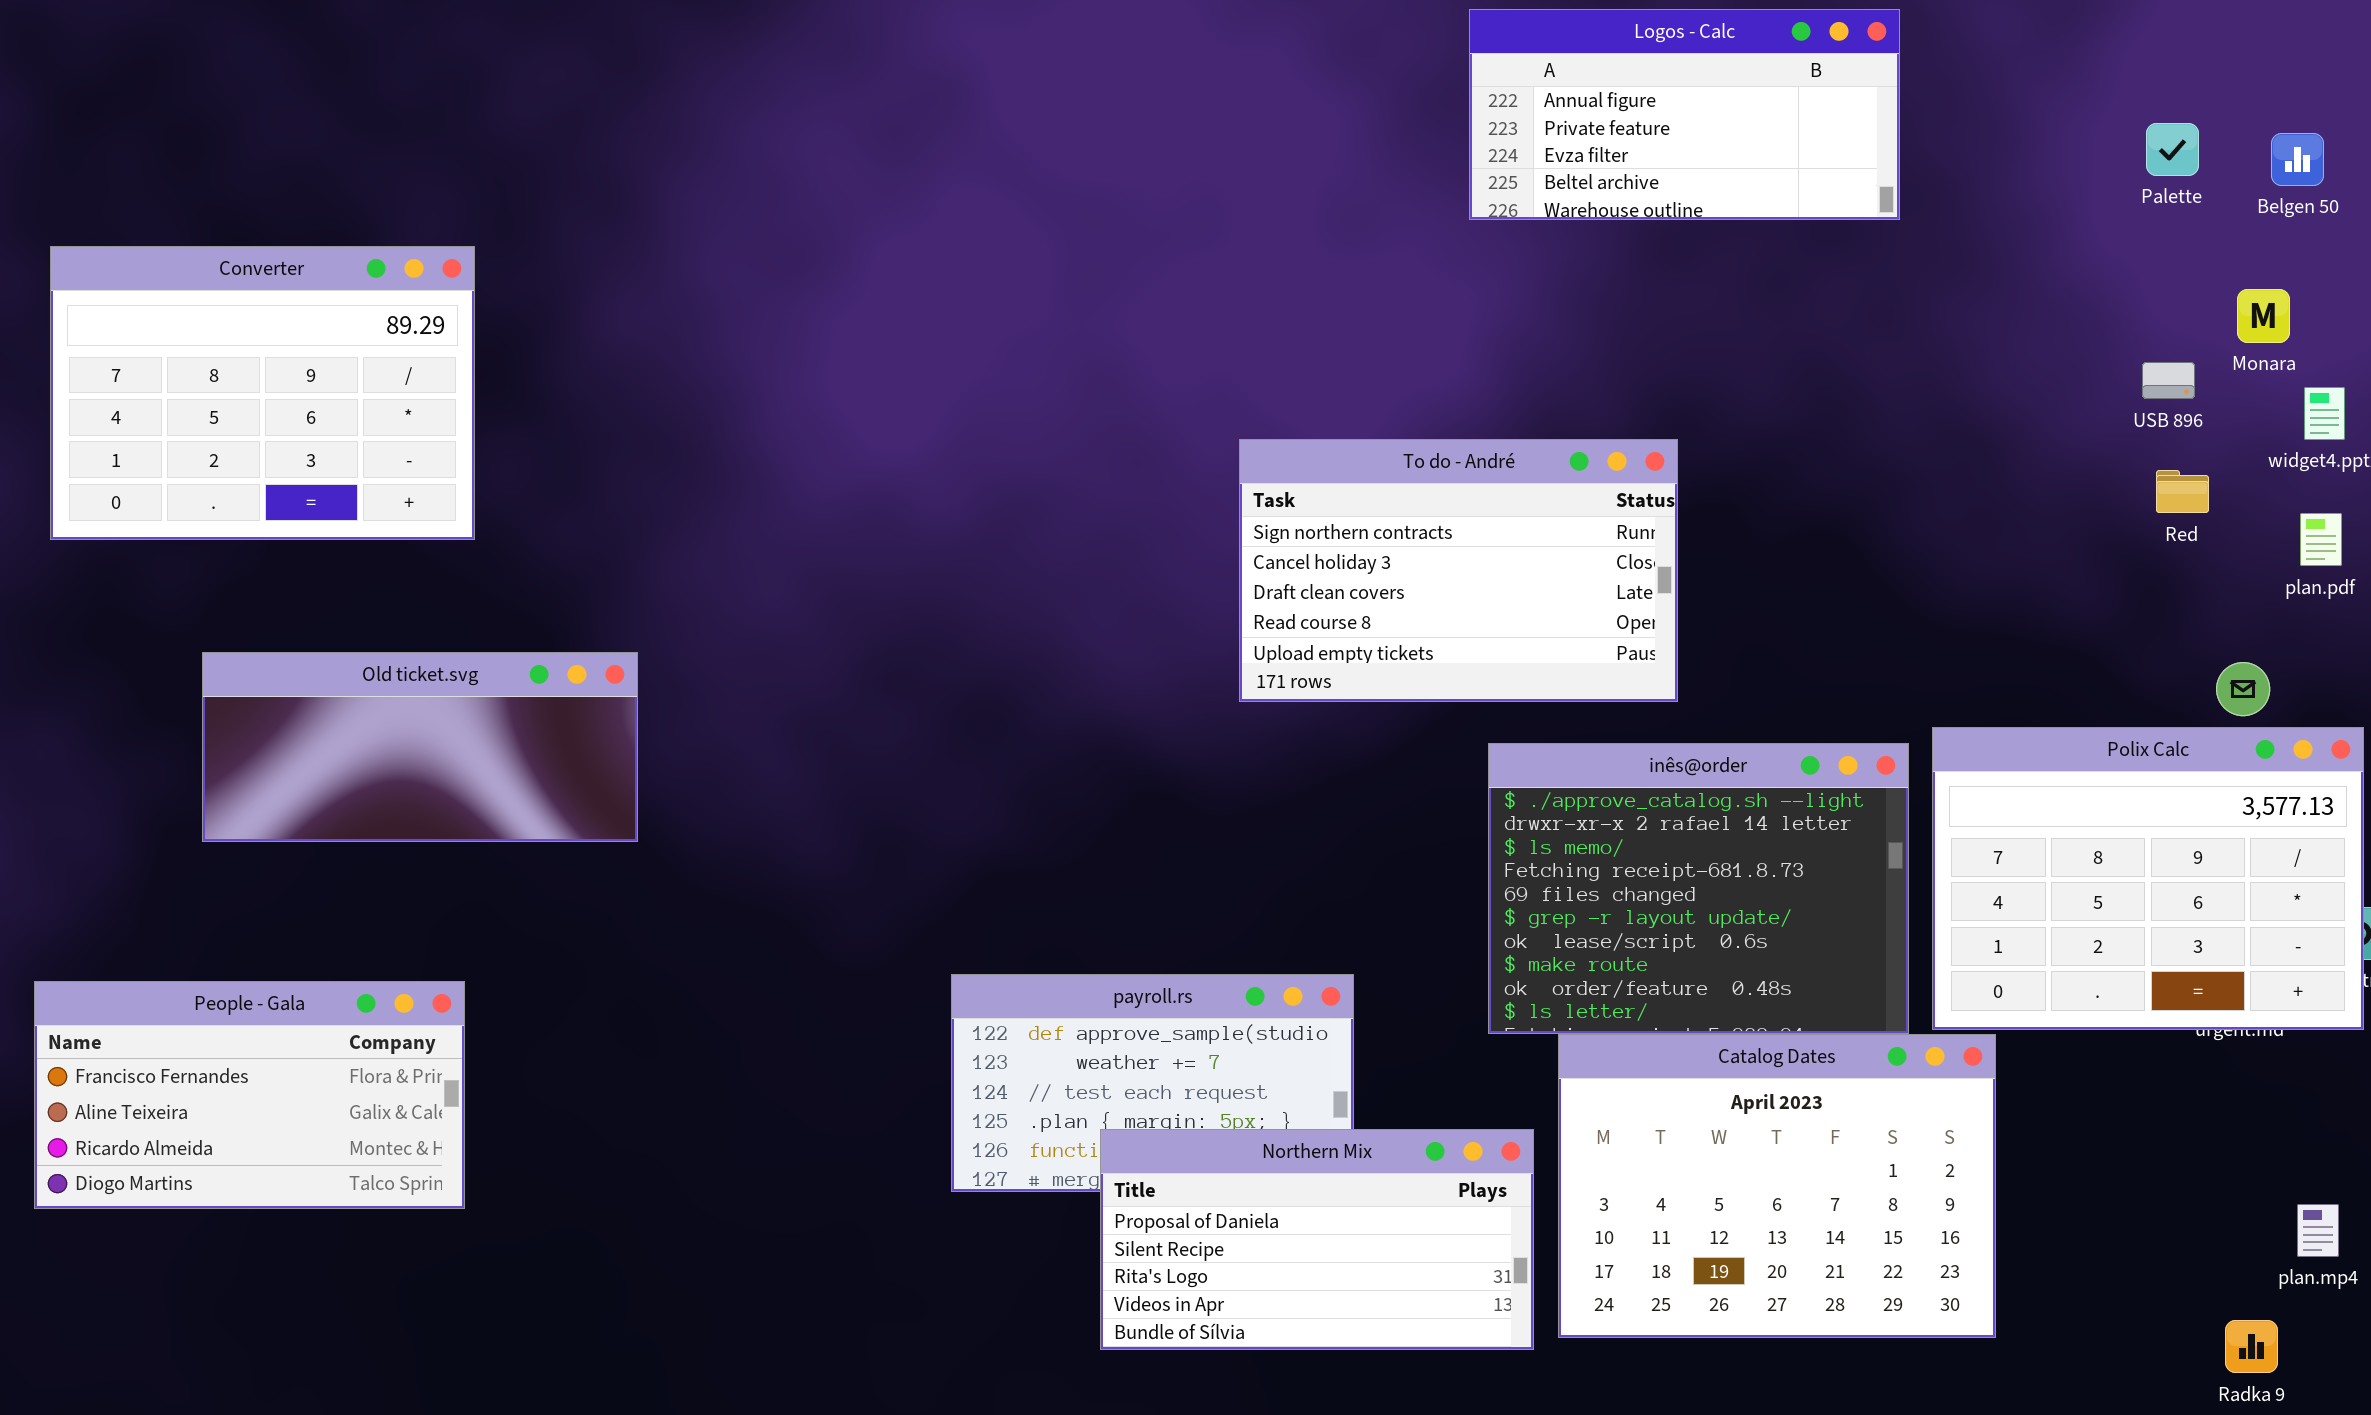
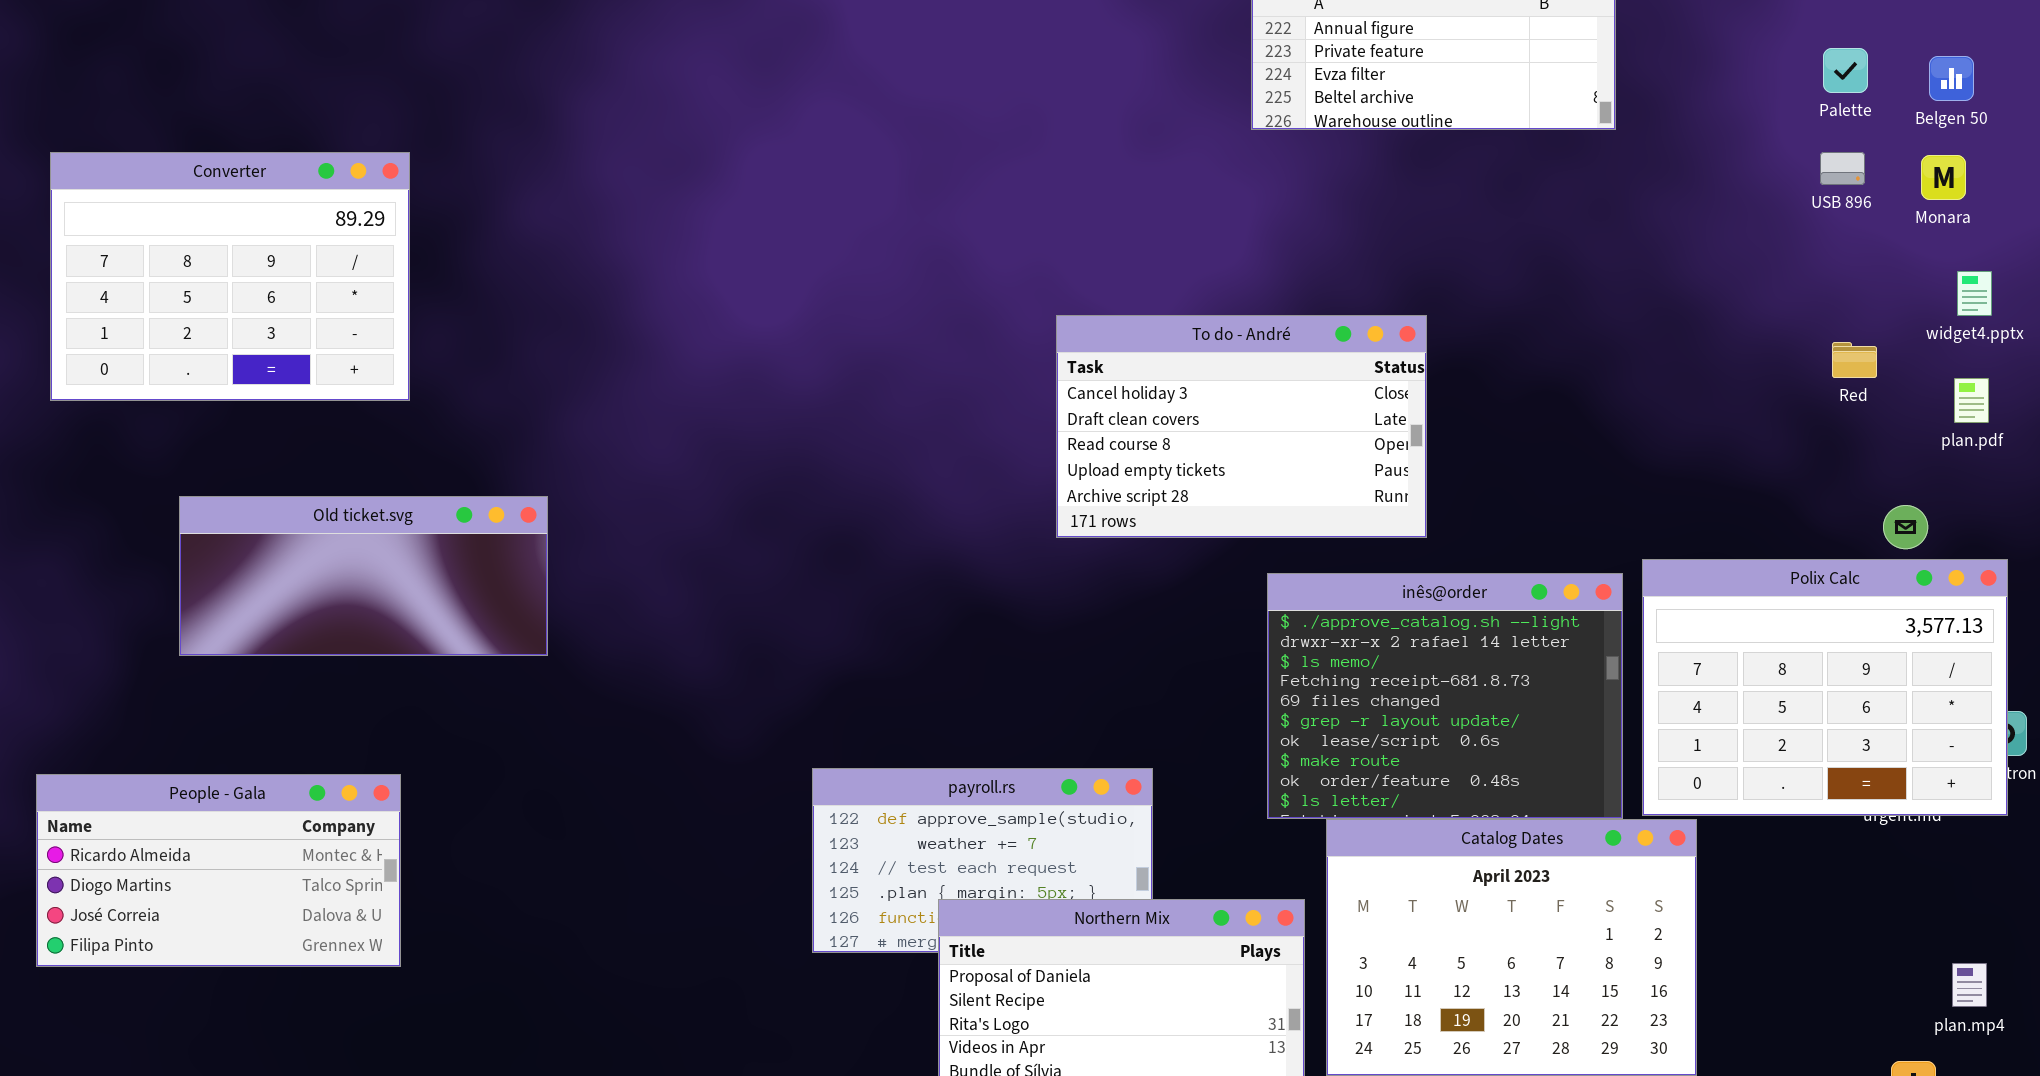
Monara: [2237,289,2290,343] -> [1921,155,1966,200], moved
USB 896: [2142,362,2195,399] -> [1820,152,1865,185], moved
To do - André: [1239,439,1678,702] -> [1056,315,1427,538], scrolled down 1 row
People - Gala: [34,981,465,1209] -> [36,774,401,967], scrolled down 2 rows

